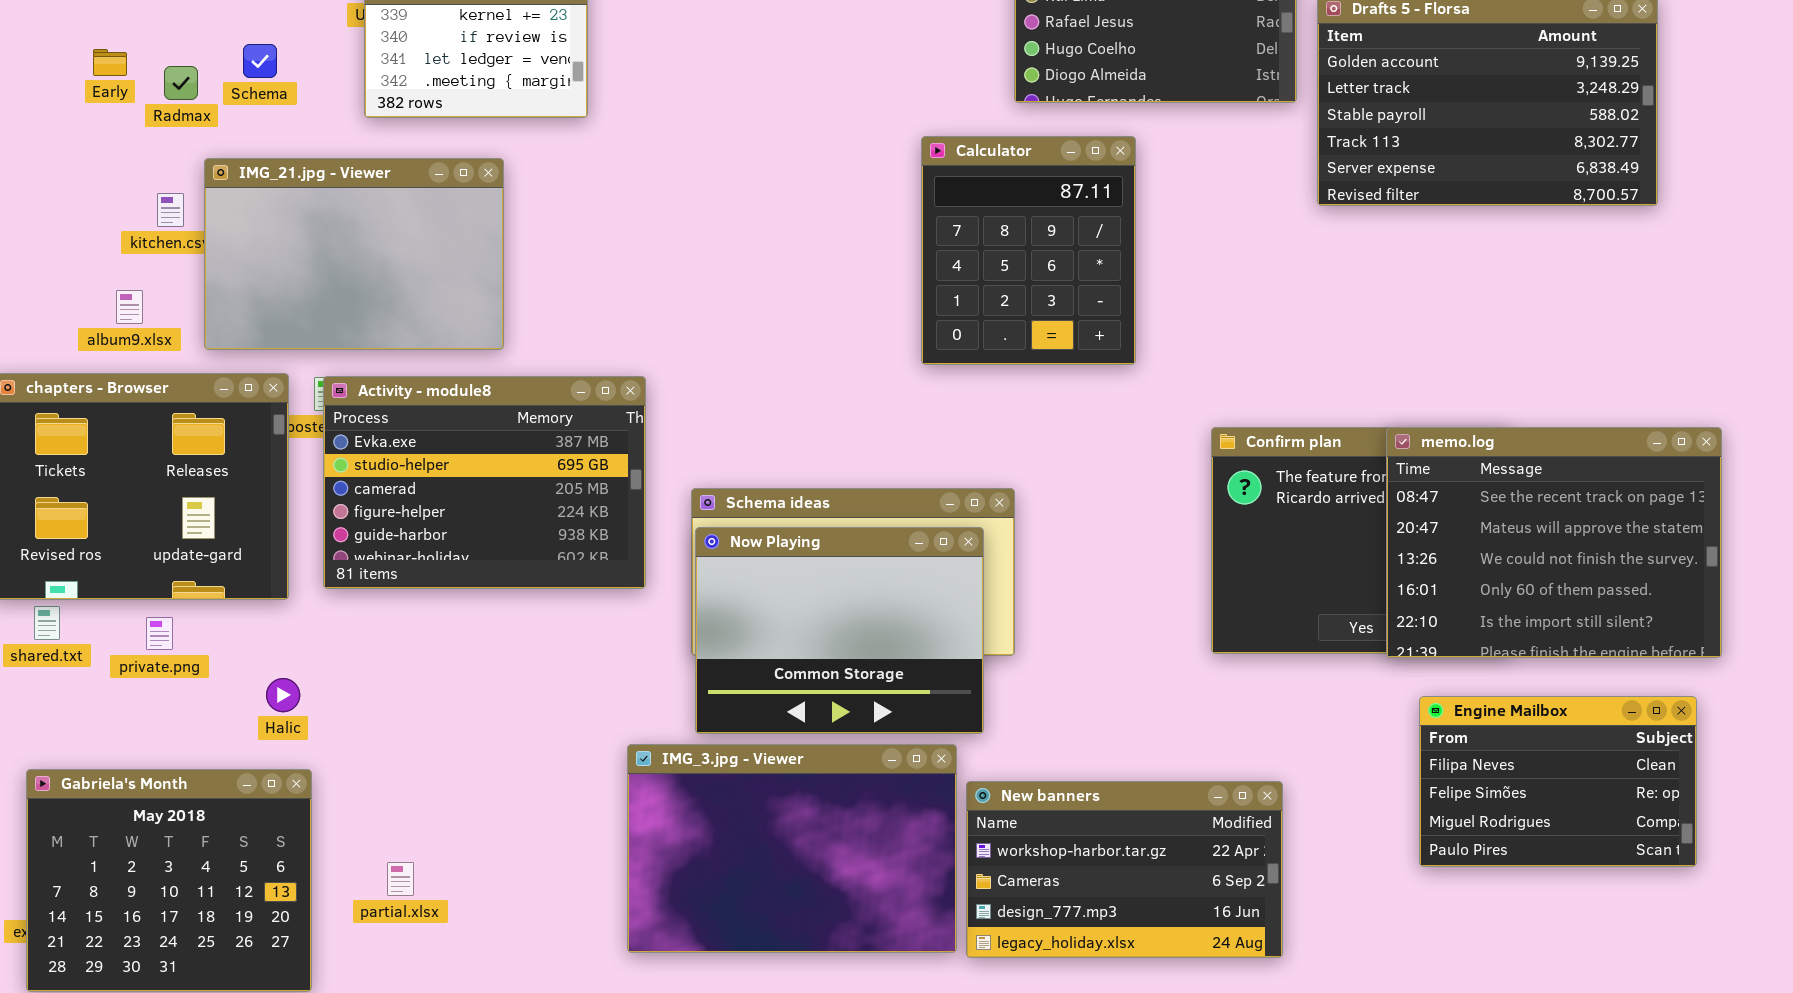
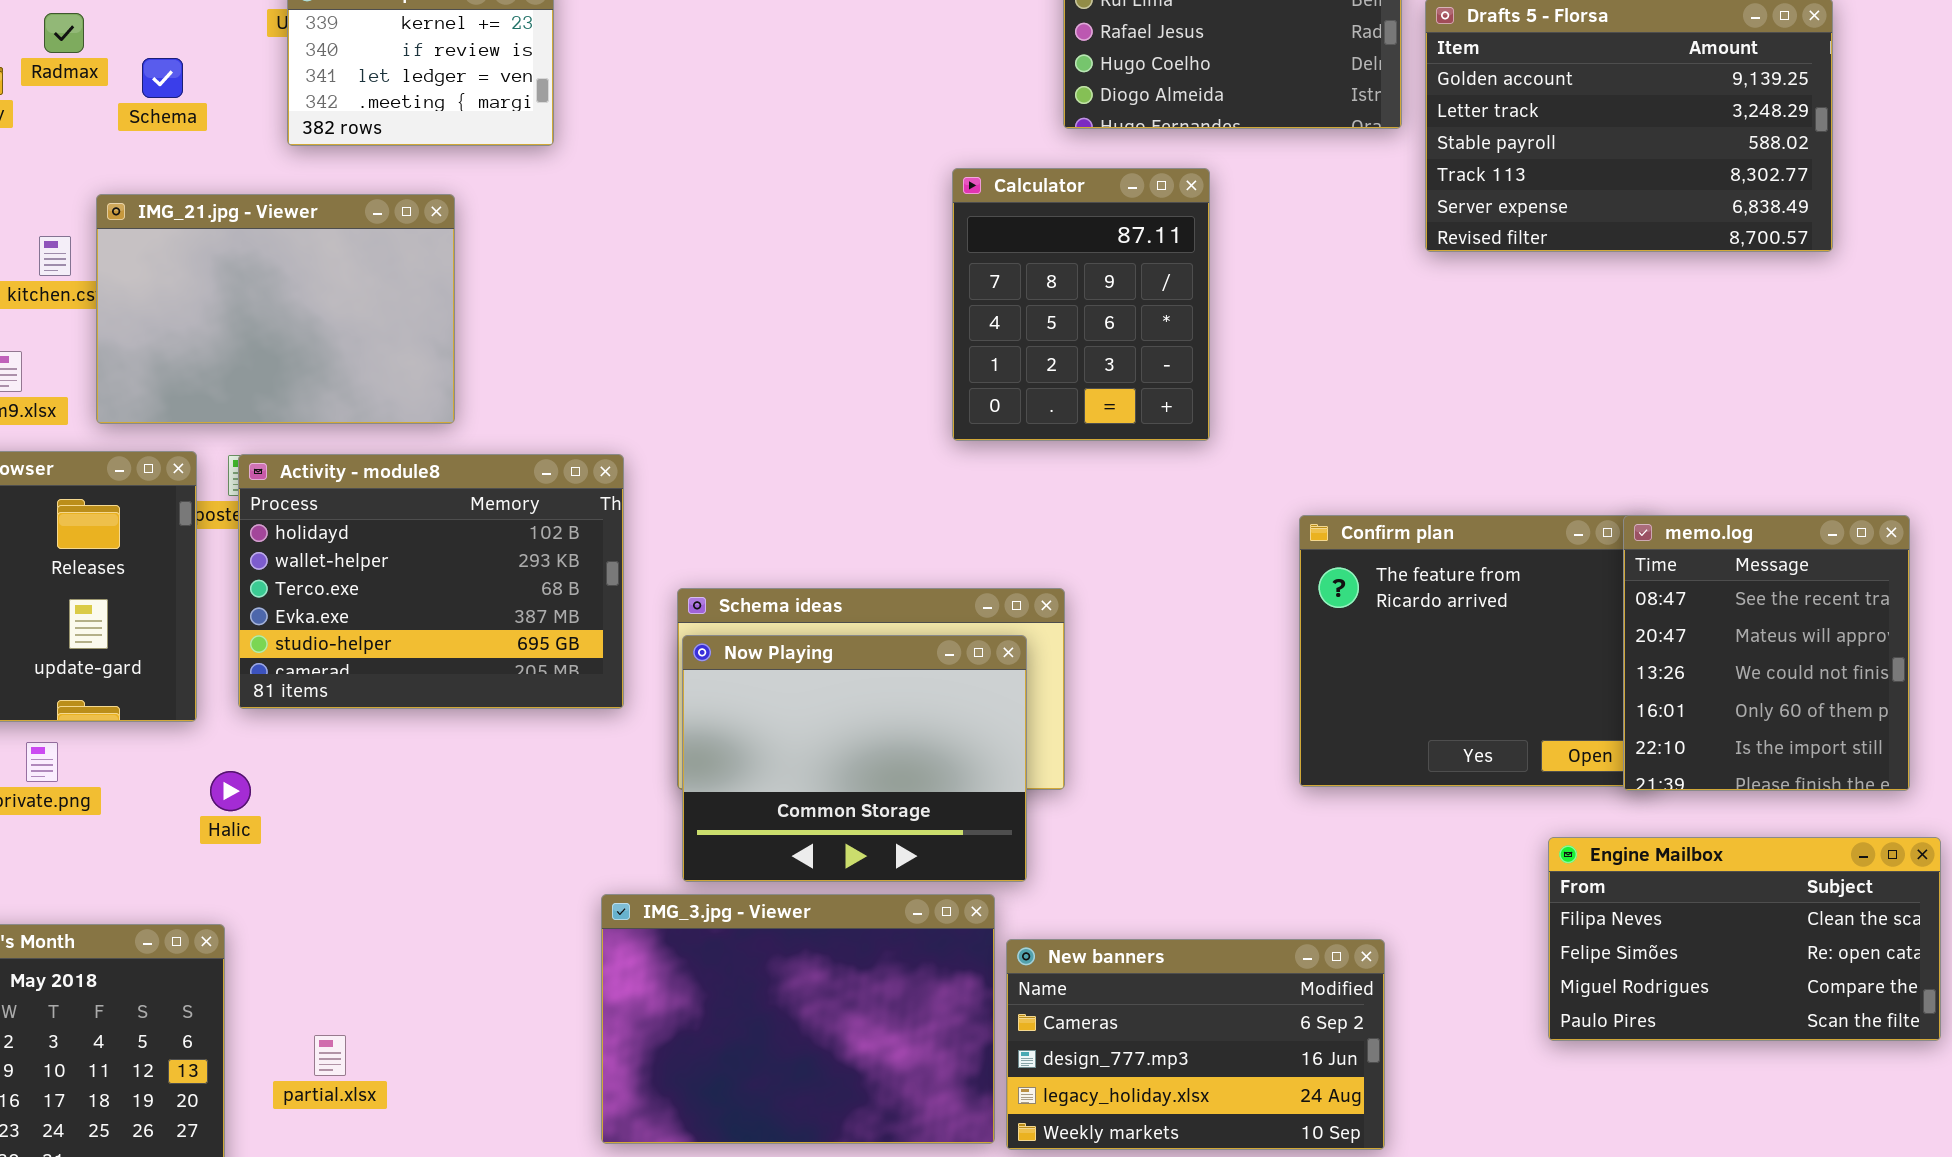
Radmax: [164,66,198,100] -> [44,13,84,53], moved
Activity - module8: [323,376,646,589] -> [238,454,624,709], scrolled up 3 rows
memo.log: [1386,427,1722,658] -> [1623,515,1910,791], resized
Halic: [266,678,300,712] -> [210,771,251,811], moved
Engine Mailbox: [1419,696,1697,867] -> [1548,837,1941,1041], resized
New banners: [966,781,1283,958] -> [1006,939,1385,1150], scrolled down 1 row

